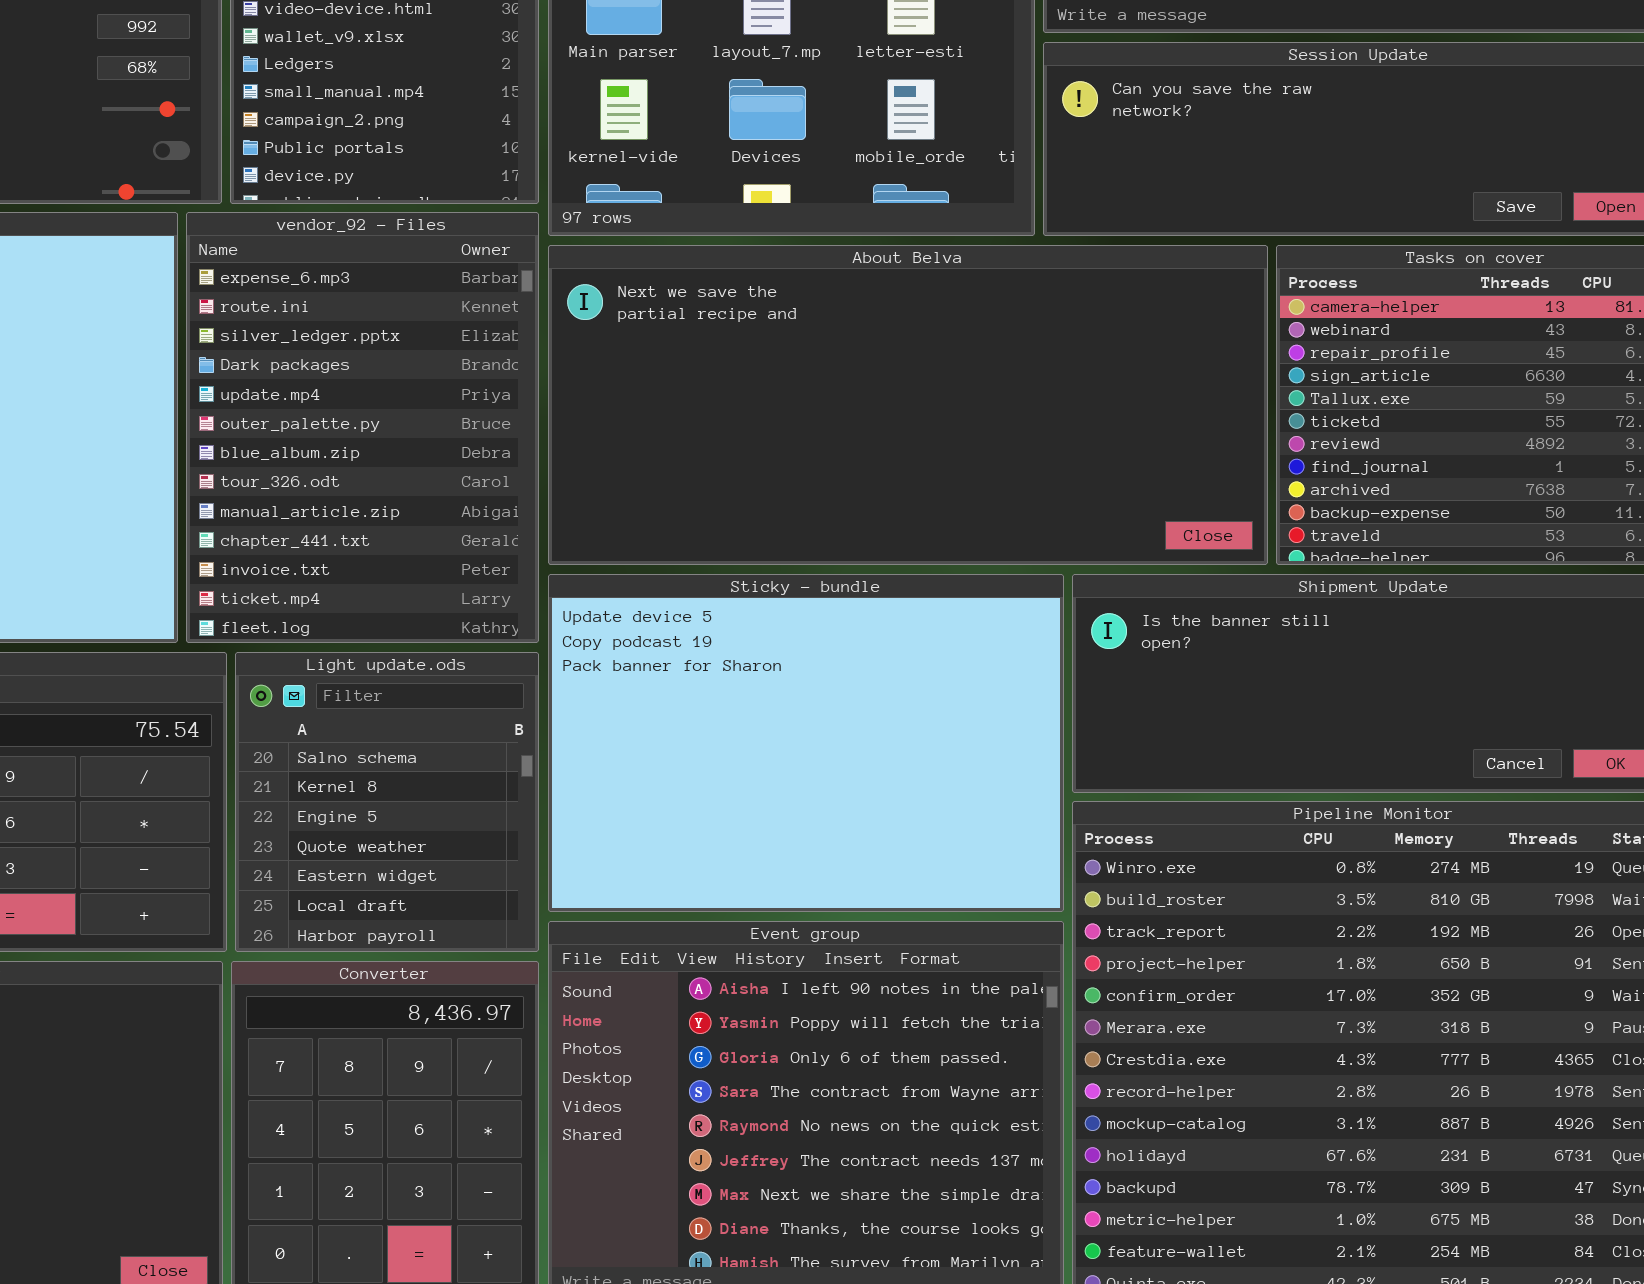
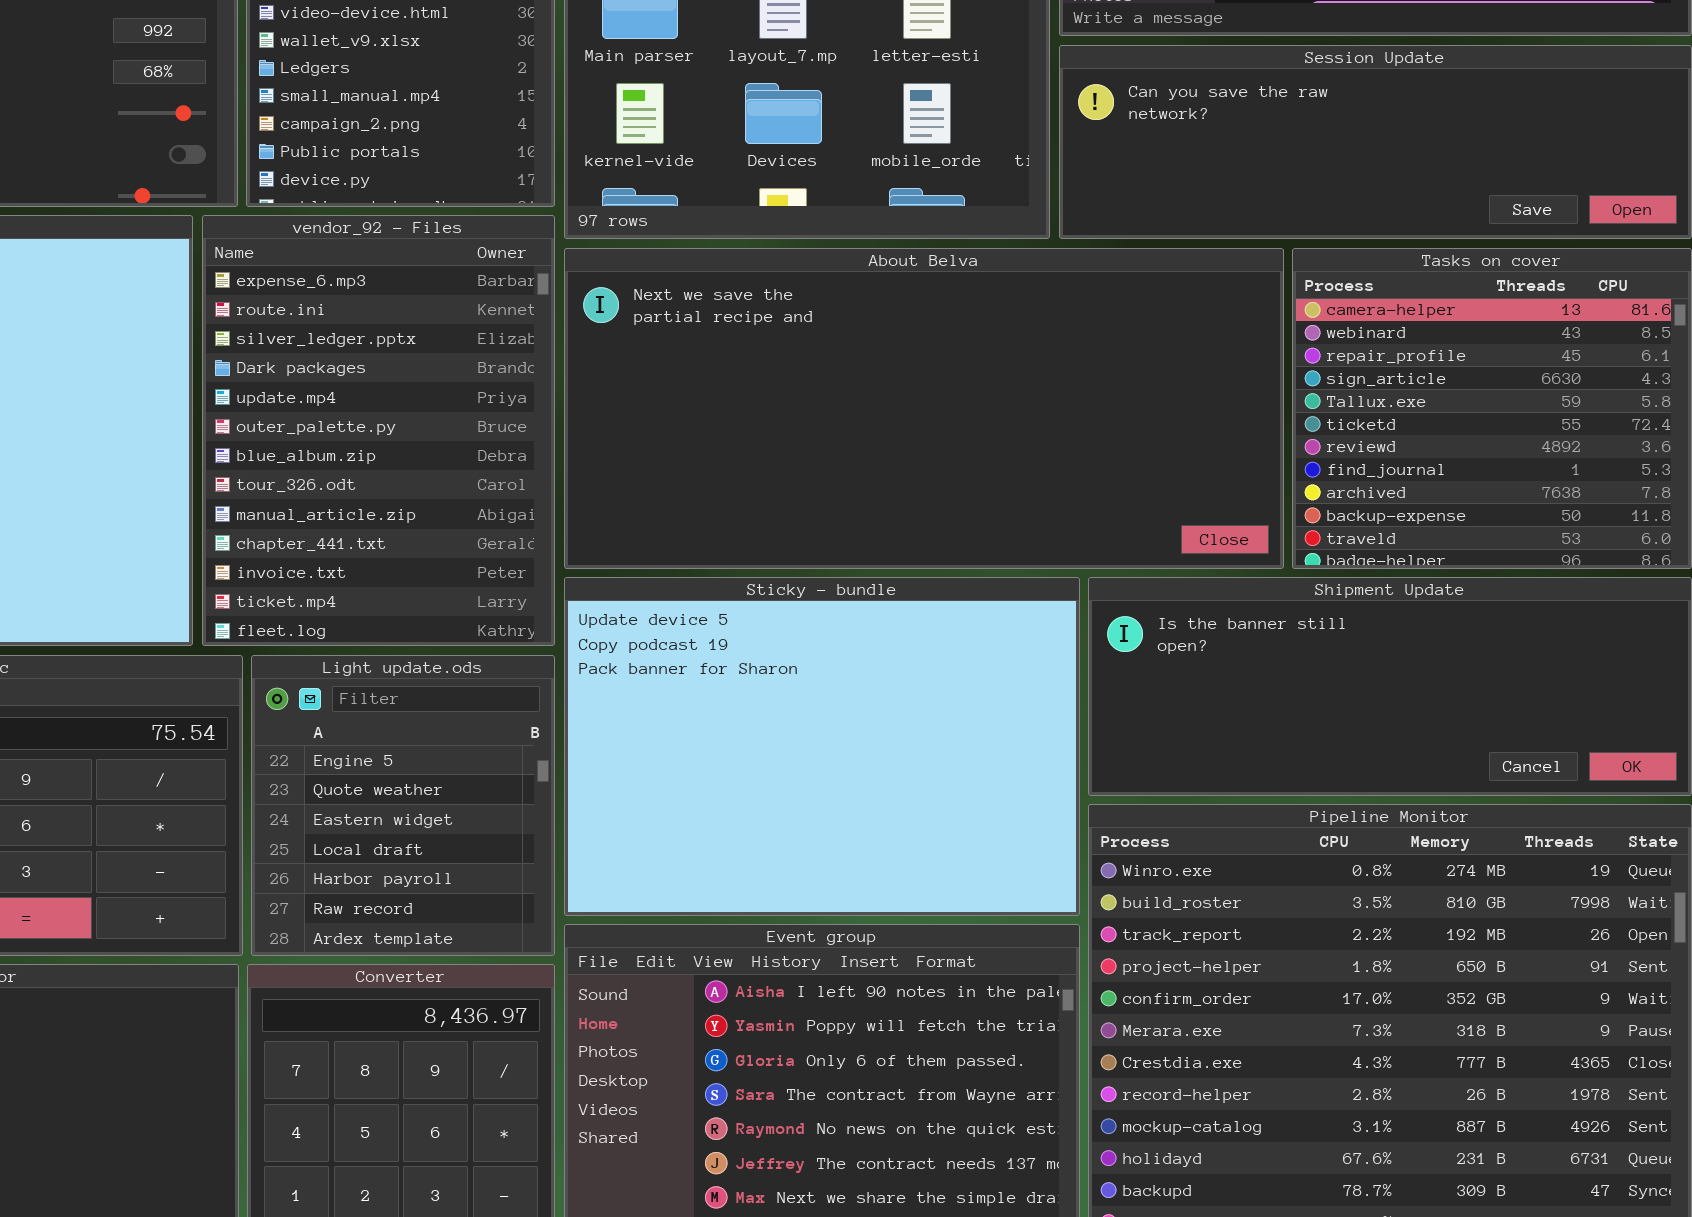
Light update.ods: [235,652,539,952] -> [251,655,555,956], scrolled down 2 rows

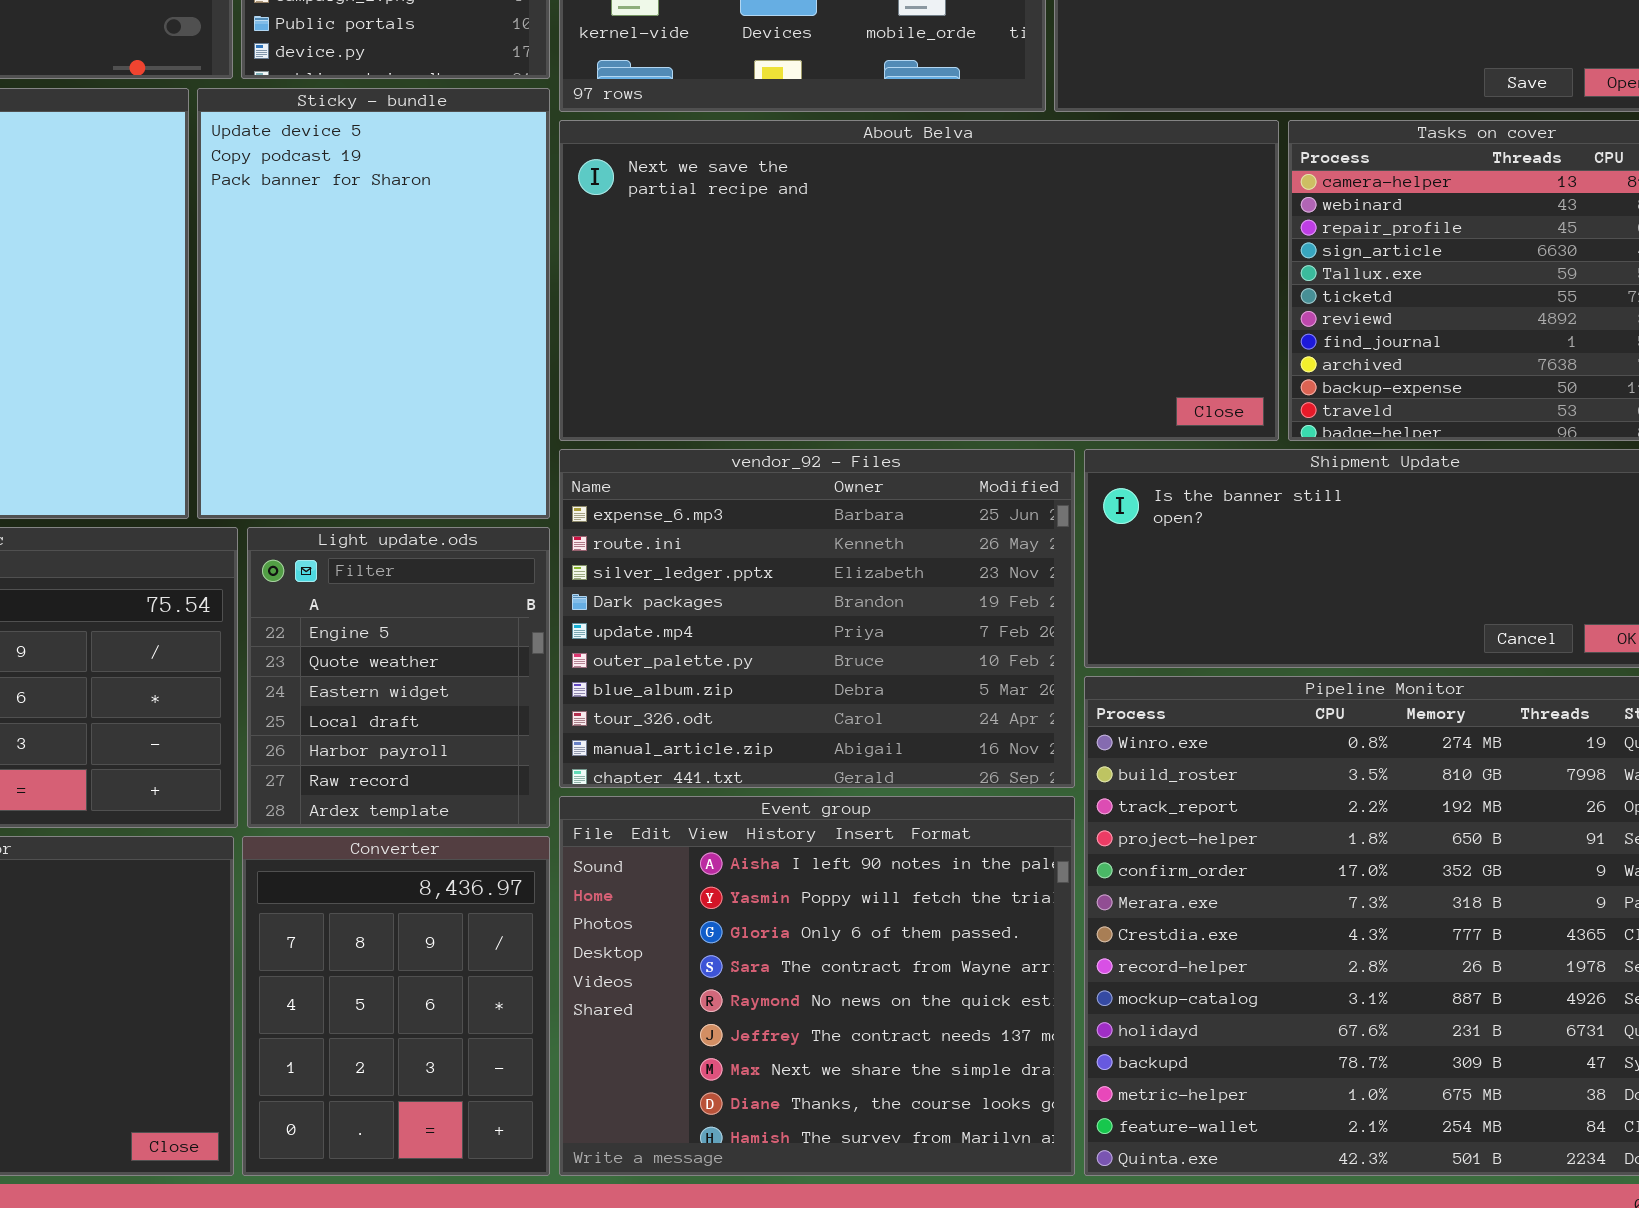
vendor_92 - Files: [202,215,555,646] -> [559,449,1075,788], moved, resized
Sticky - bundle: [564,577,1080,916] -> [197,88,550,519], moved, resized

